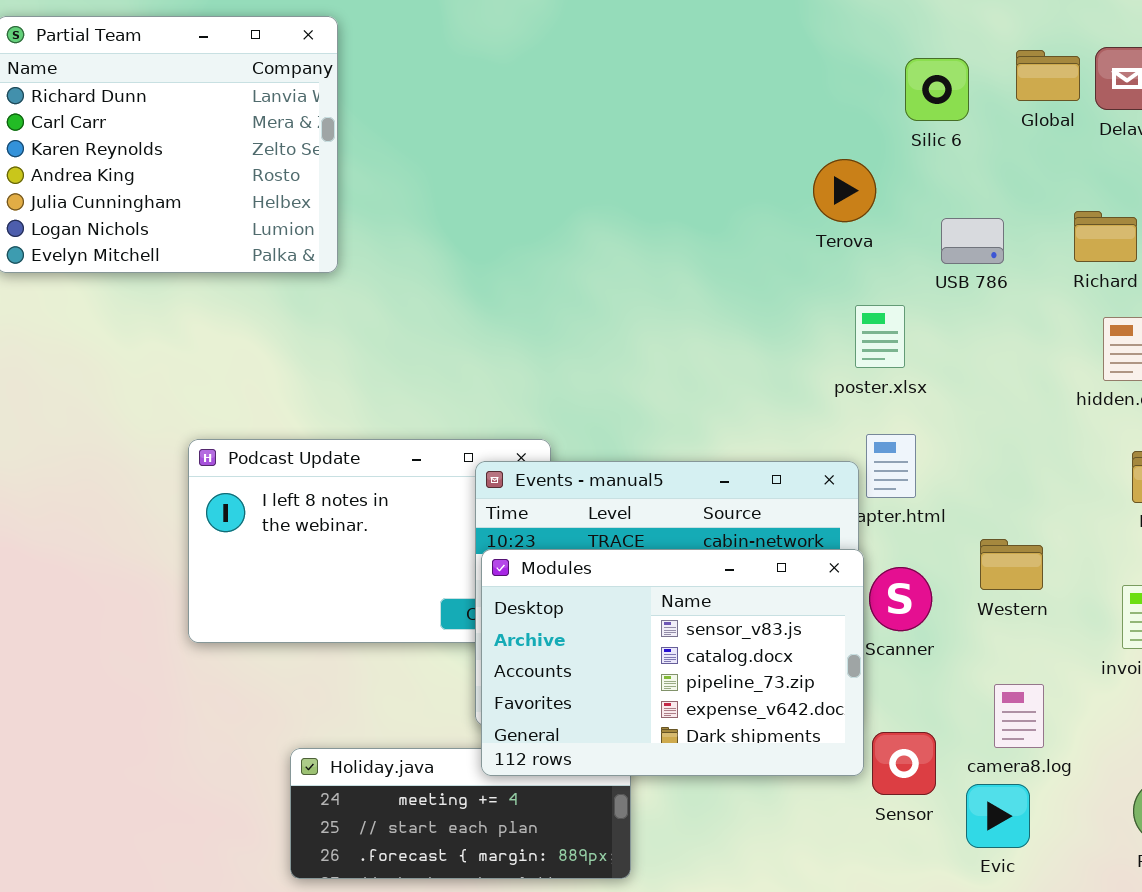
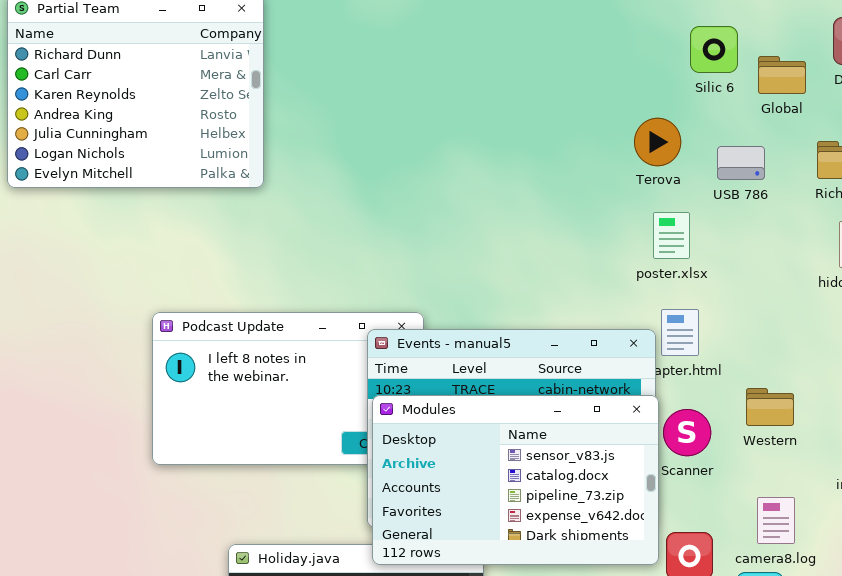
Global: [1016,50,1080,101] -> [758,56,806,94], moved
Terova: [813,159,876,222] -> [634,118,681,166], moved

